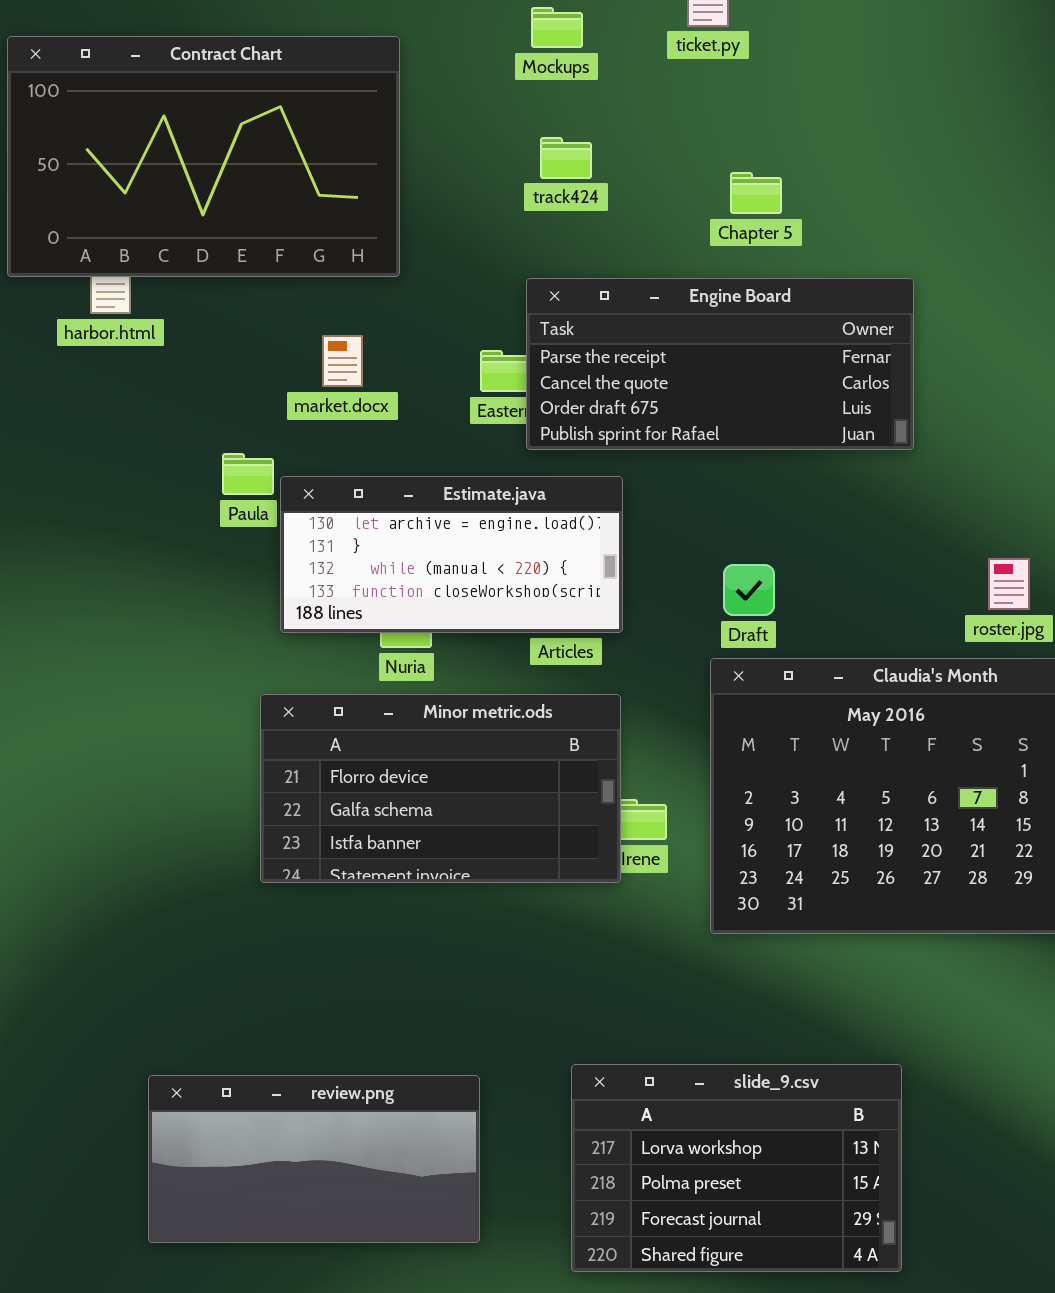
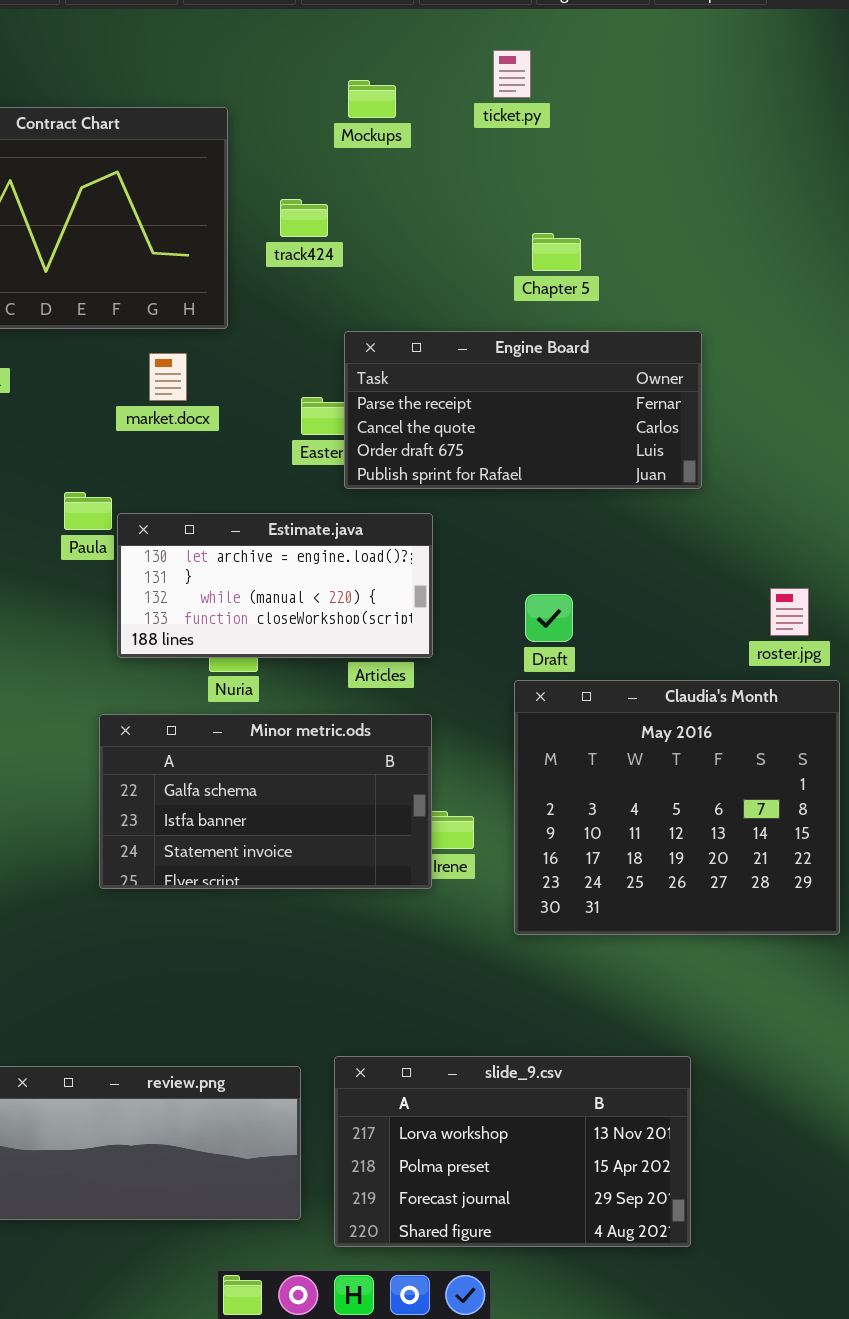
track424: [540,137,592,179] -> [280,199,328,237], moved
market.docx: [322,335,363,387] -> [149,353,187,401], moved
Minor metric.ods: [260,694,621,883] -> [99,714,432,889], scrolled down 1 row
slide_9.csv: [571,1064,902,1272] -> [334,1056,691,1247], resized

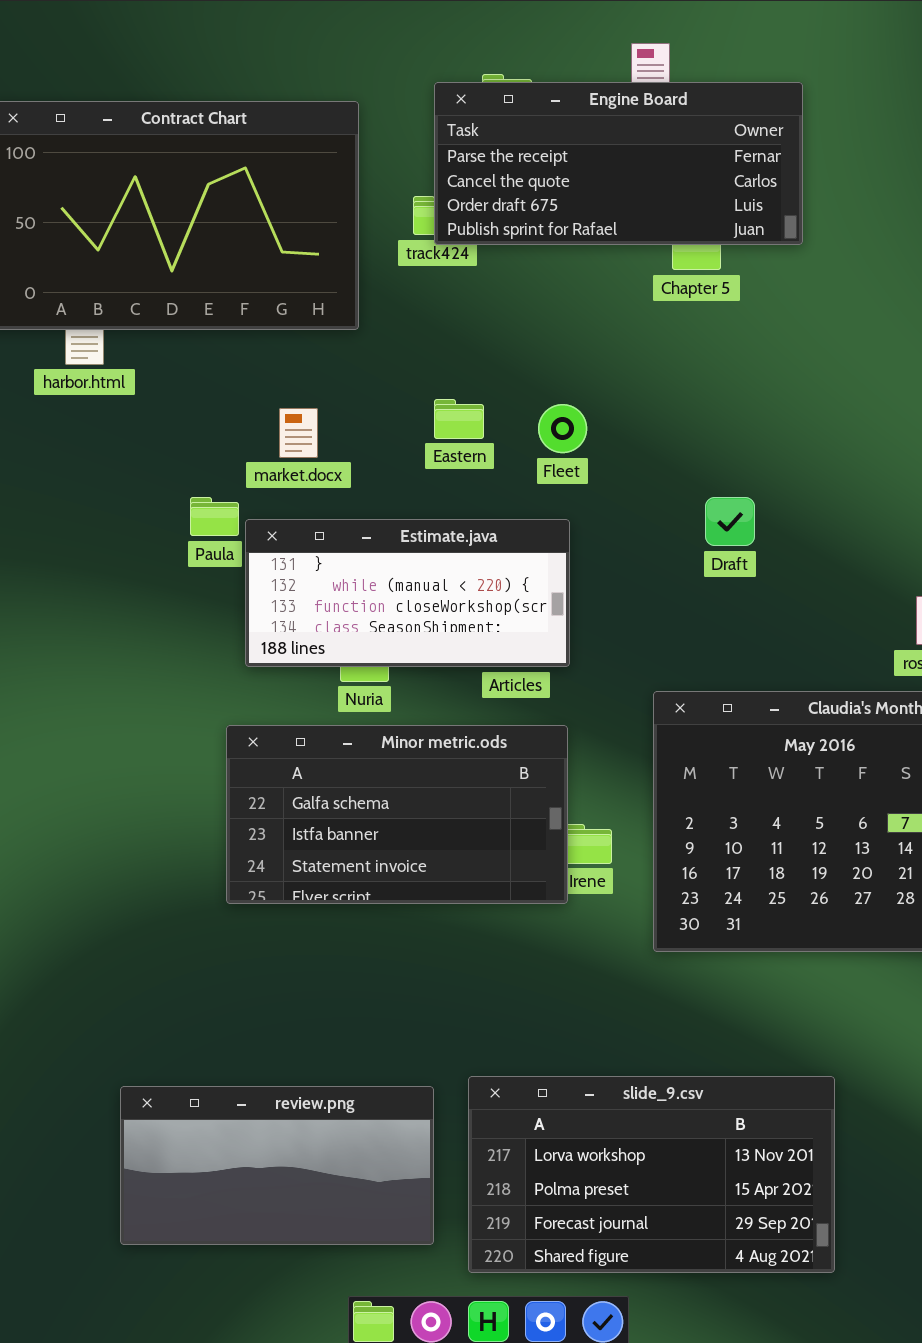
Engine Board: [344,331,702,489] -> [434,82,803,245], moved
market.docx: [149,353,187,401] -> [279,408,318,458], moved
Estimate.java: [117,513,433,658] -> [245,519,570,667], scrolled down 1 row
Draft: [525,594,573,642] -> [705,497,755,546], moved

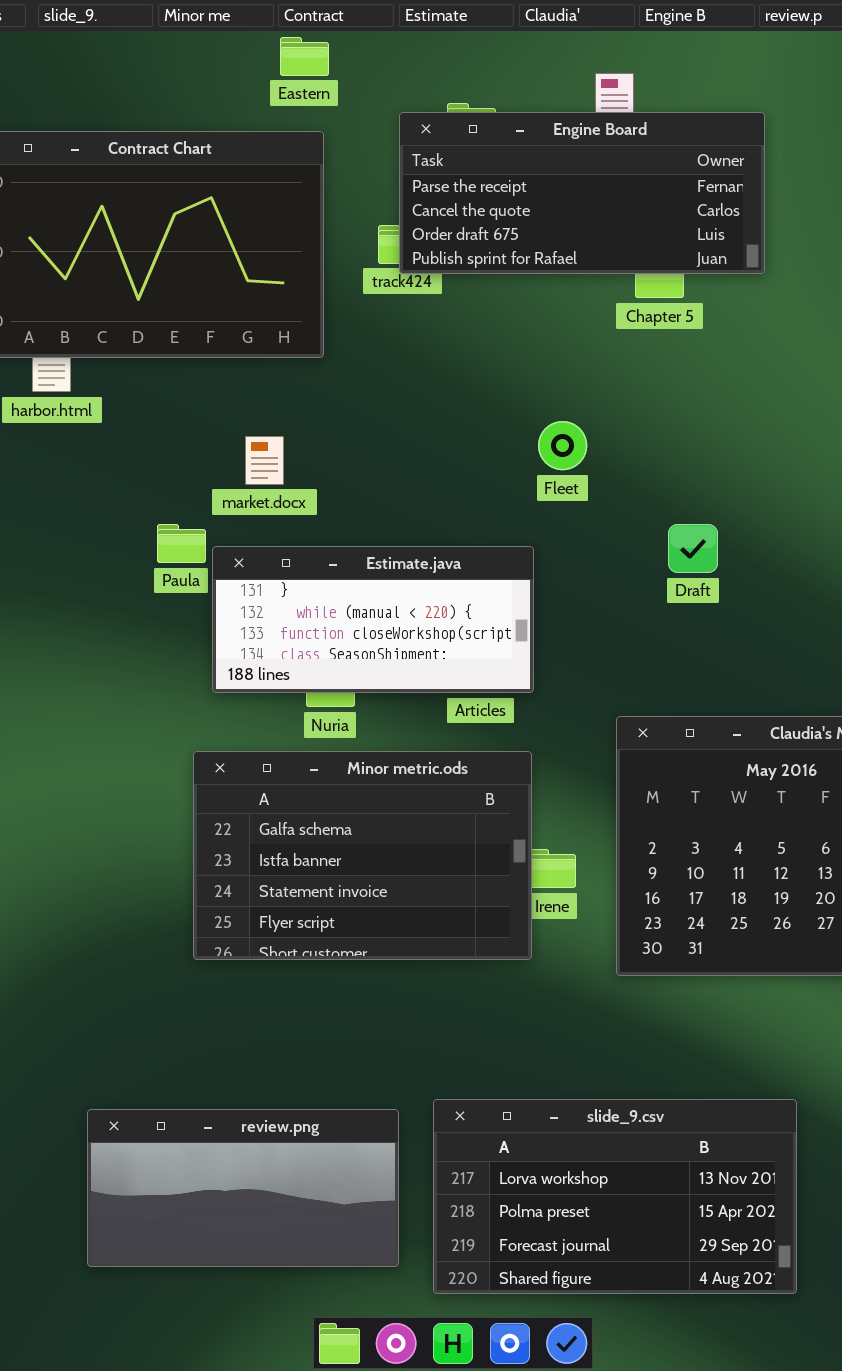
Eastern: [434,399,484,439] -> [280,37,329,76], moved
Fleet: [538,404,587,453] -> [538,421,587,470], moved
Minor metric.ods: [226,725,568,904] -> [193,751,532,960], resized

